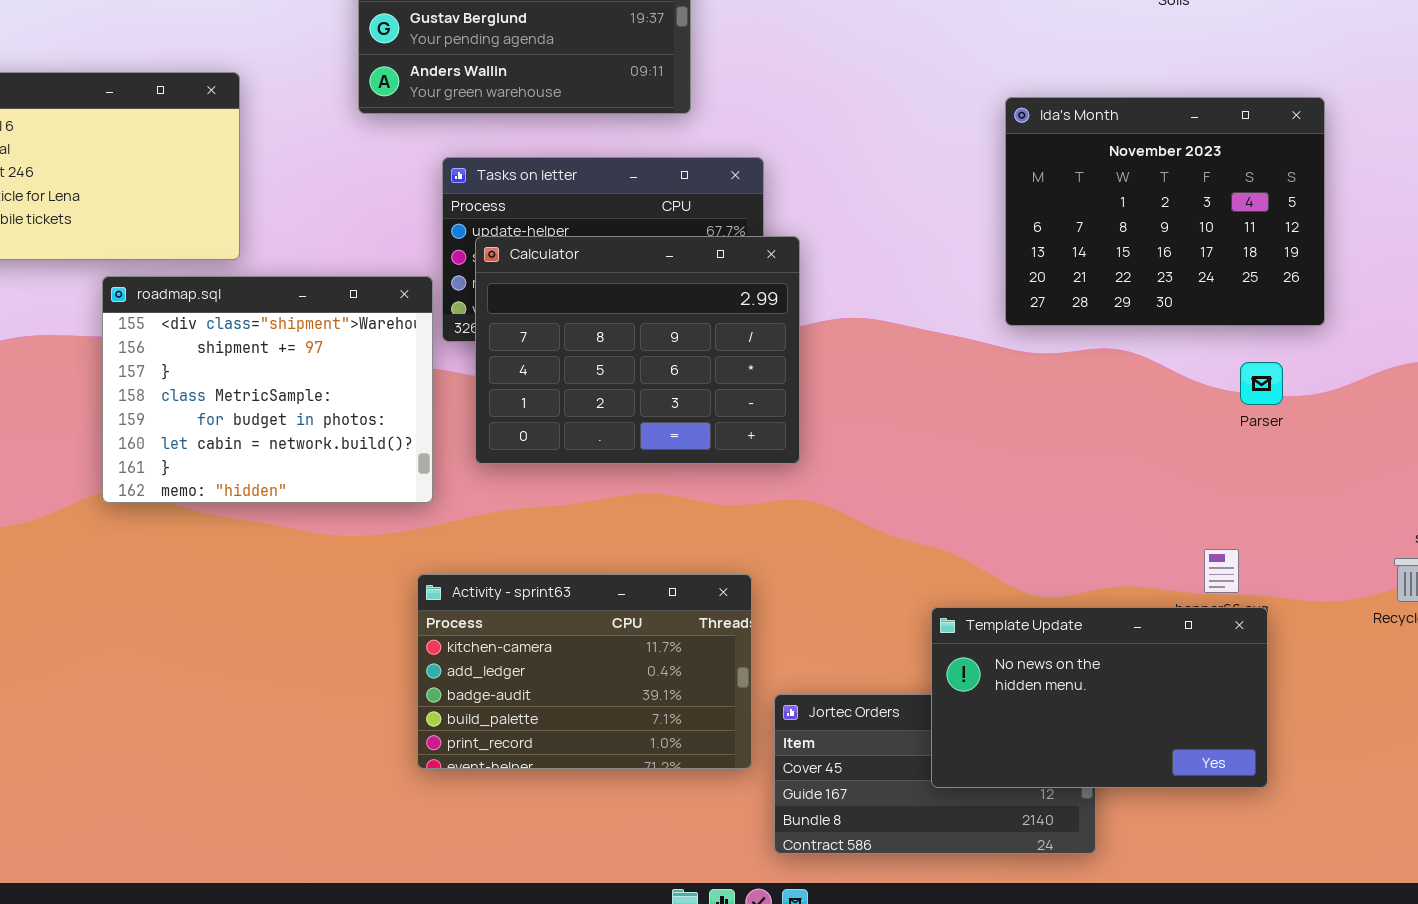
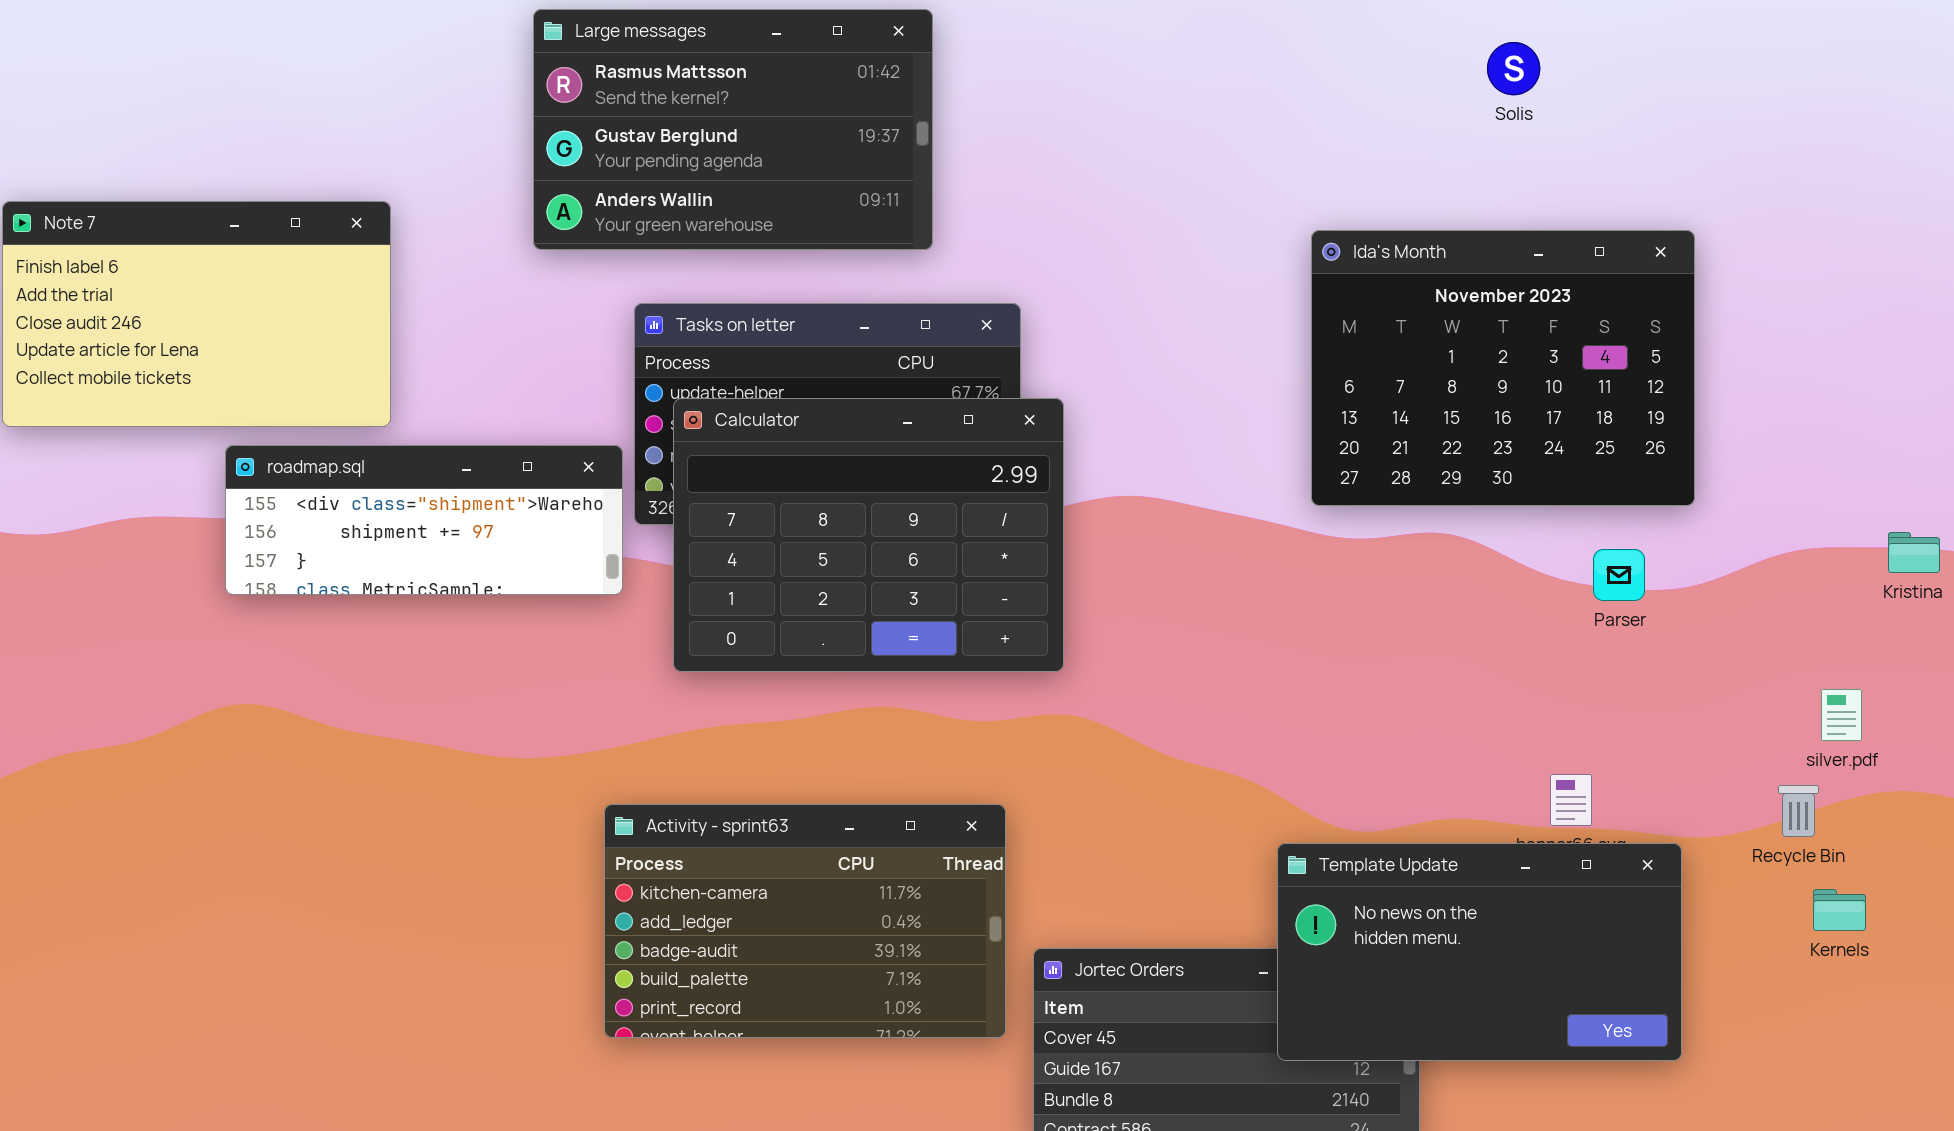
roadmap.sql: [102,276,433,503] -> [225,445,623,595], resized
Template Update: [931,607,1268,788] -> [1277,843,1682,1061], moved

